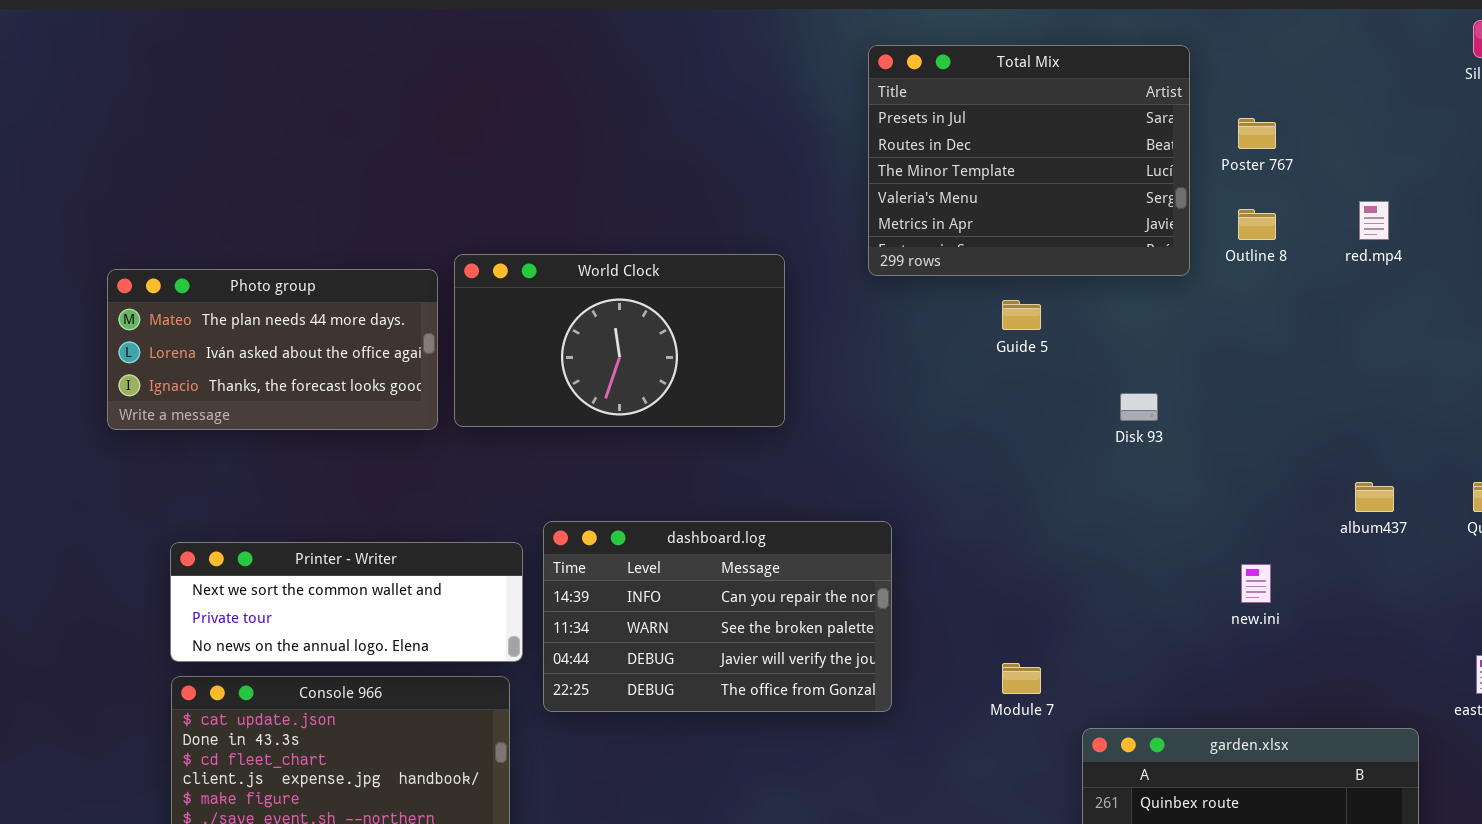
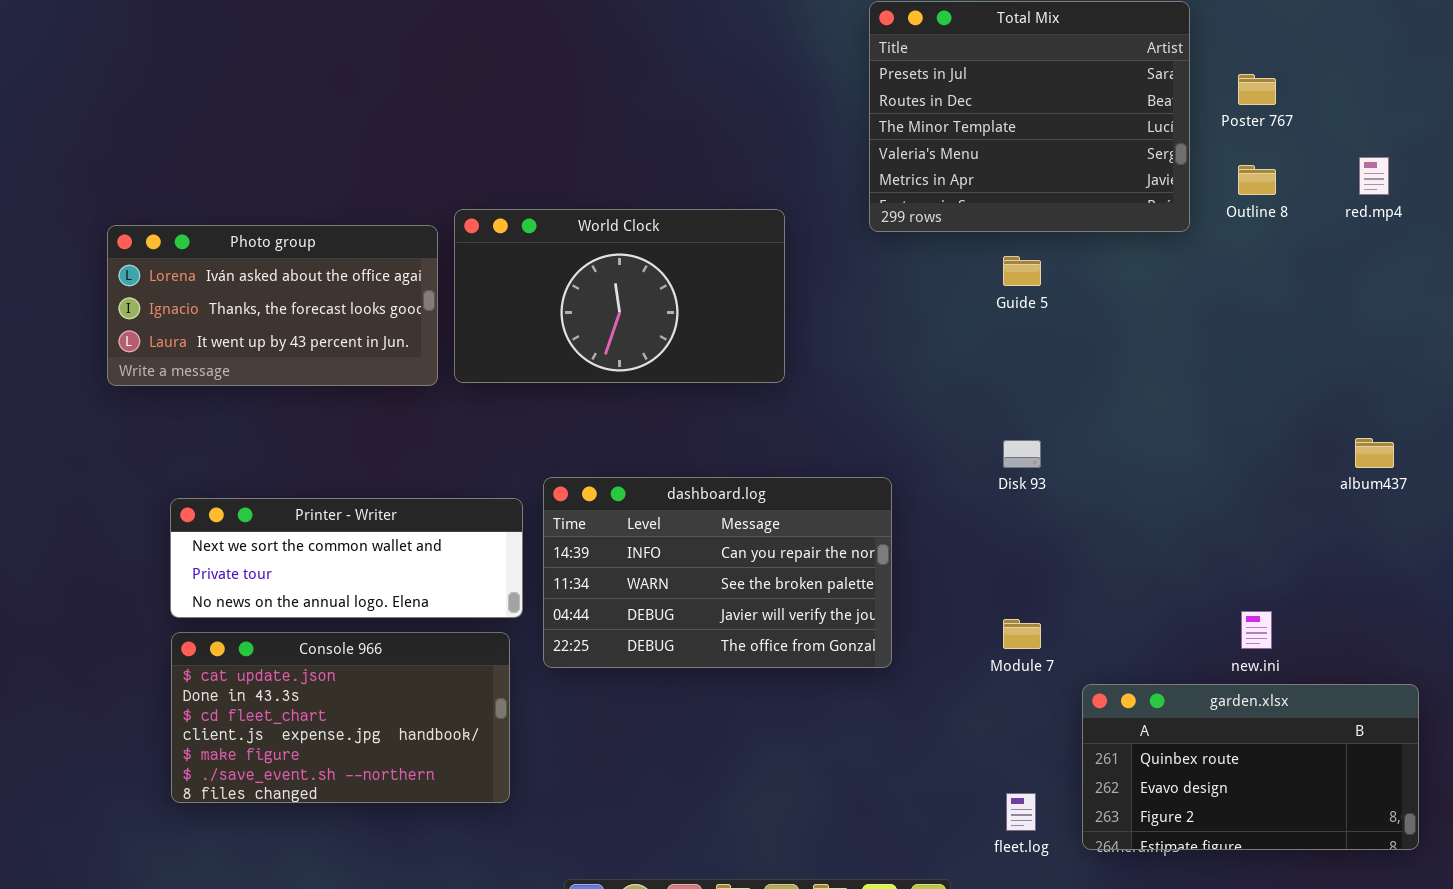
Photo group: [107,269,438,430] -> [107,225,438,386], scrolled down 1 row
Disk 93: [1120,393,1158,421] -> [1003,440,1041,468], moved
new.ini: [1241,564,1271,603] -> [1241,611,1272,649], moved

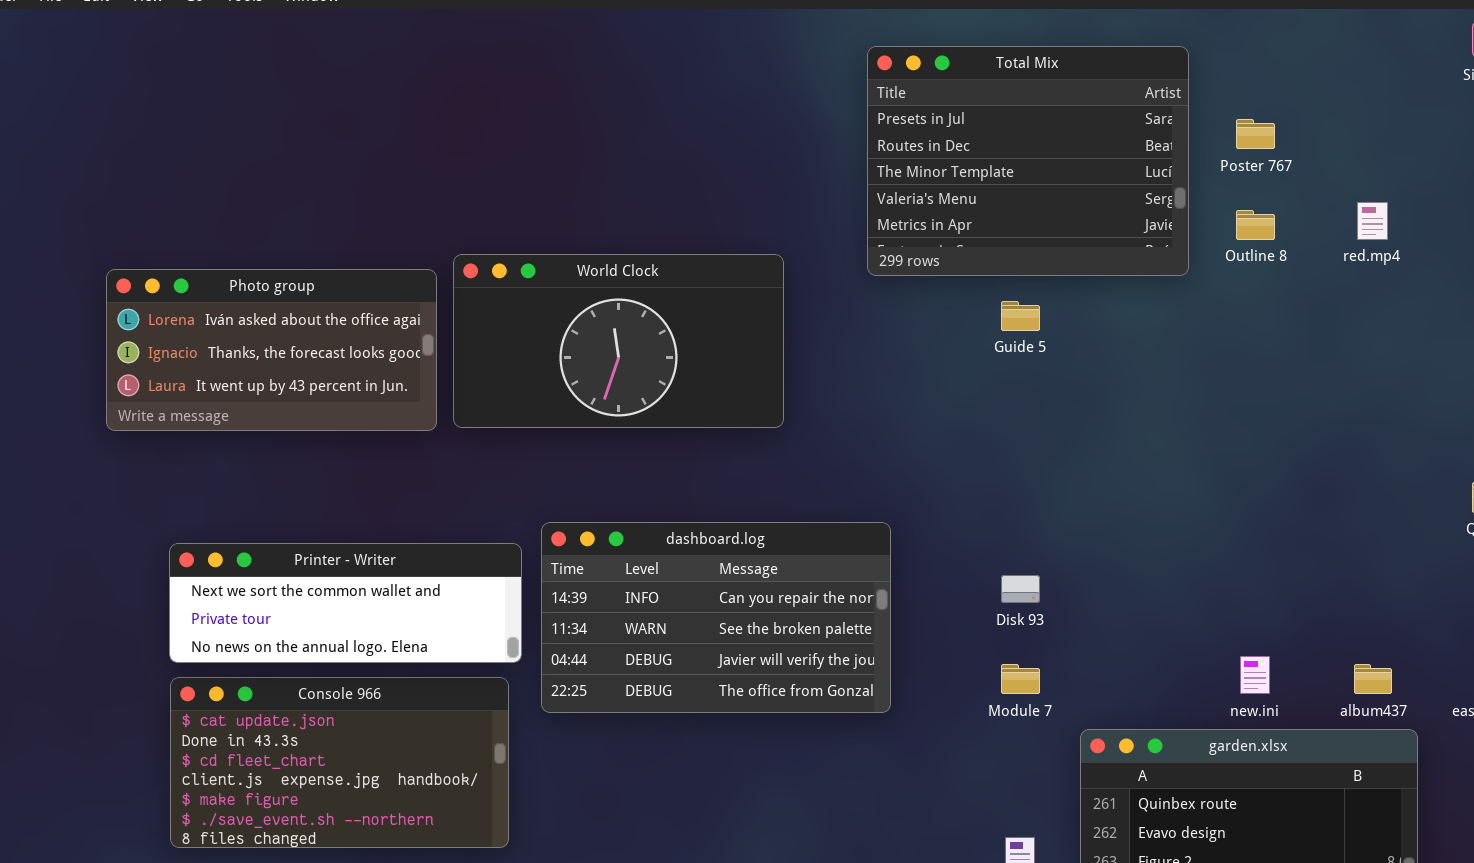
album437: [1355,438,1394,468] -> [1354,664,1392,694], moved
Disk 93: [1003,440,1041,468] -> [1001,575,1040,603], moved

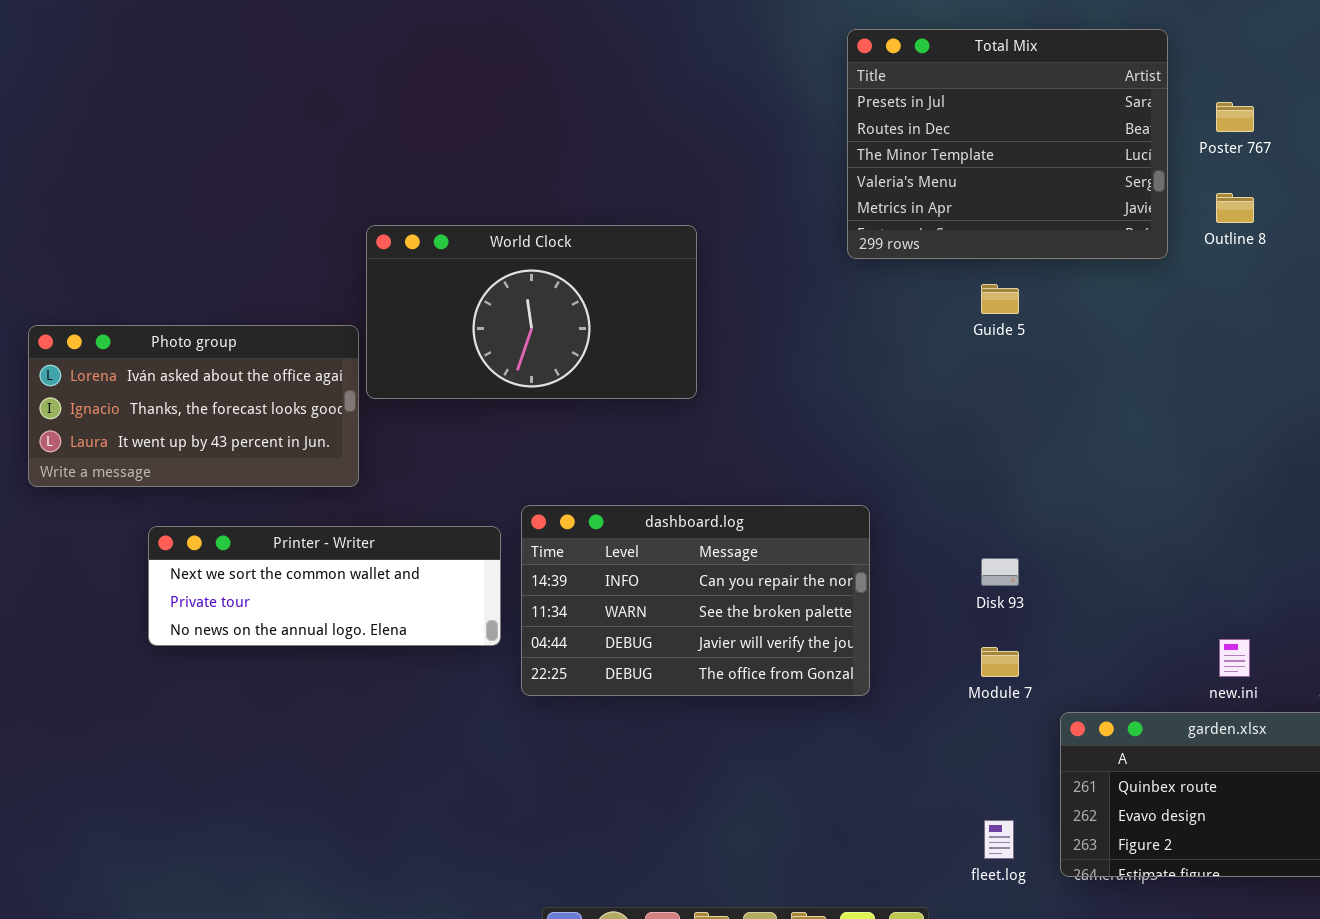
World Clock: [453,254,784,428] -> [366,225,697,399], moved
Photo group: [106,269,437,431] -> [28,325,359,487], moved
Console 966: [170,677,509,848] -> none, closed

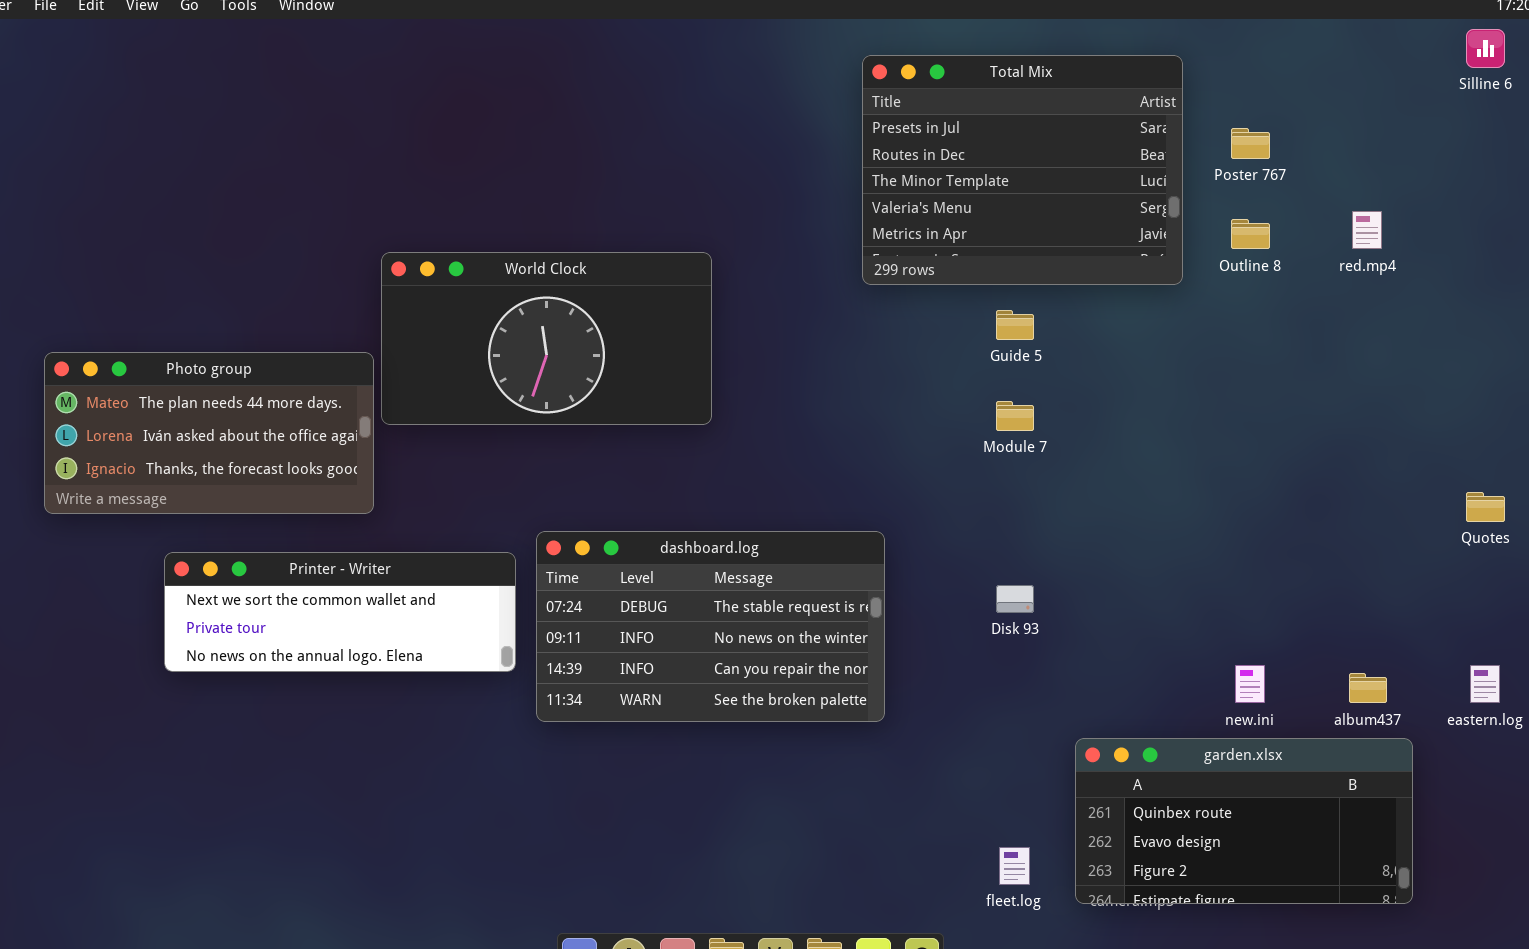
Photo group: [28,325,359,487] -> [44,352,374,514], scrolled up 1 row
dashboard.log: [521,505,870,696] -> [536,531,885,722], scrolled up 2 rows
Module 7: [981,647,1019,677] -> [996,401,1034,431], moved

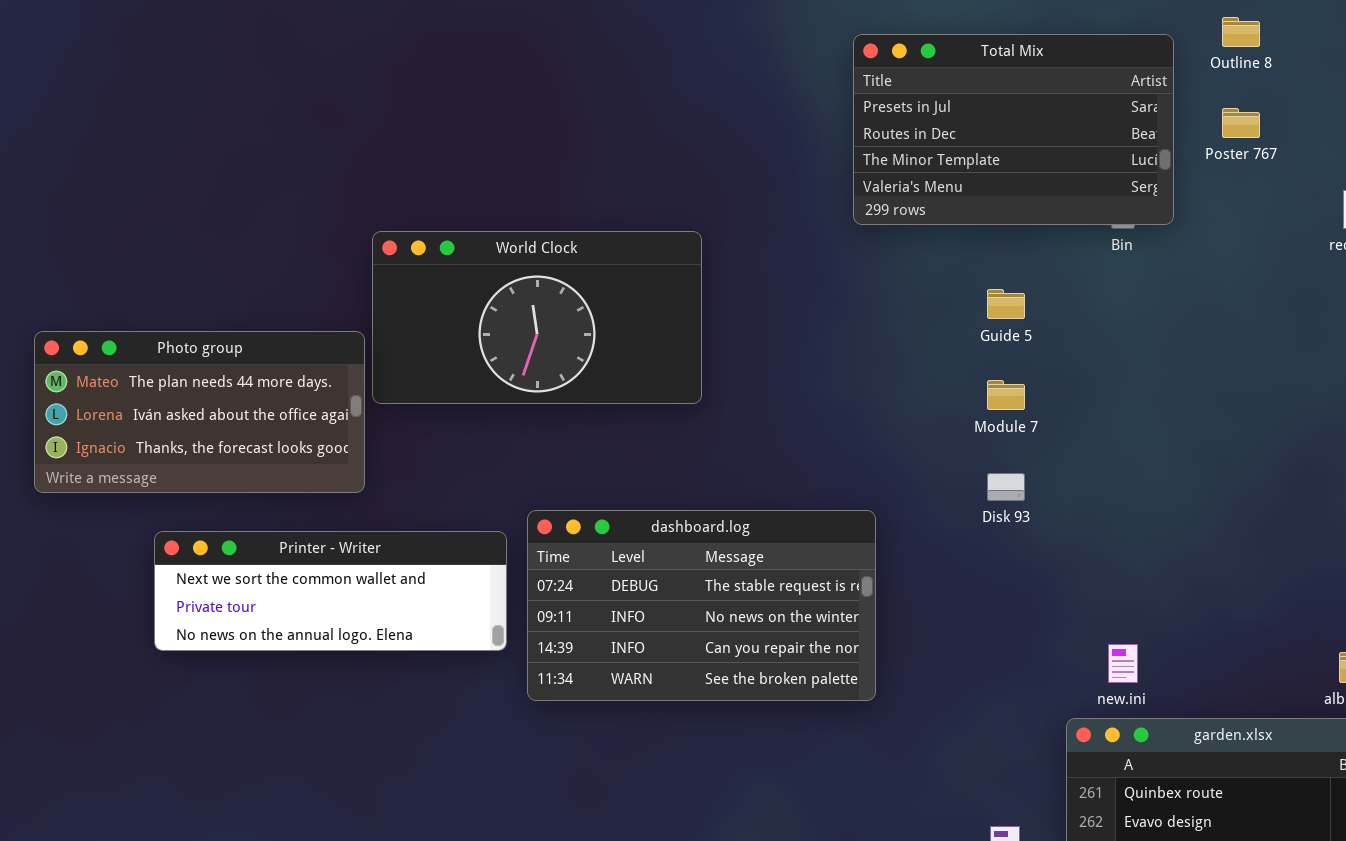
Total Mix: [862,55,1183,285] -> [853,34,1174,225], resized
Outline 8: [1231,219,1270,249] -> [1222,17,1260,47], moved
Disk 93: [996,585,1034,613] -> [987,473,1025,501], moved
new.ini: [1235,665,1265,703] -> [1108,644,1138,683], moved

